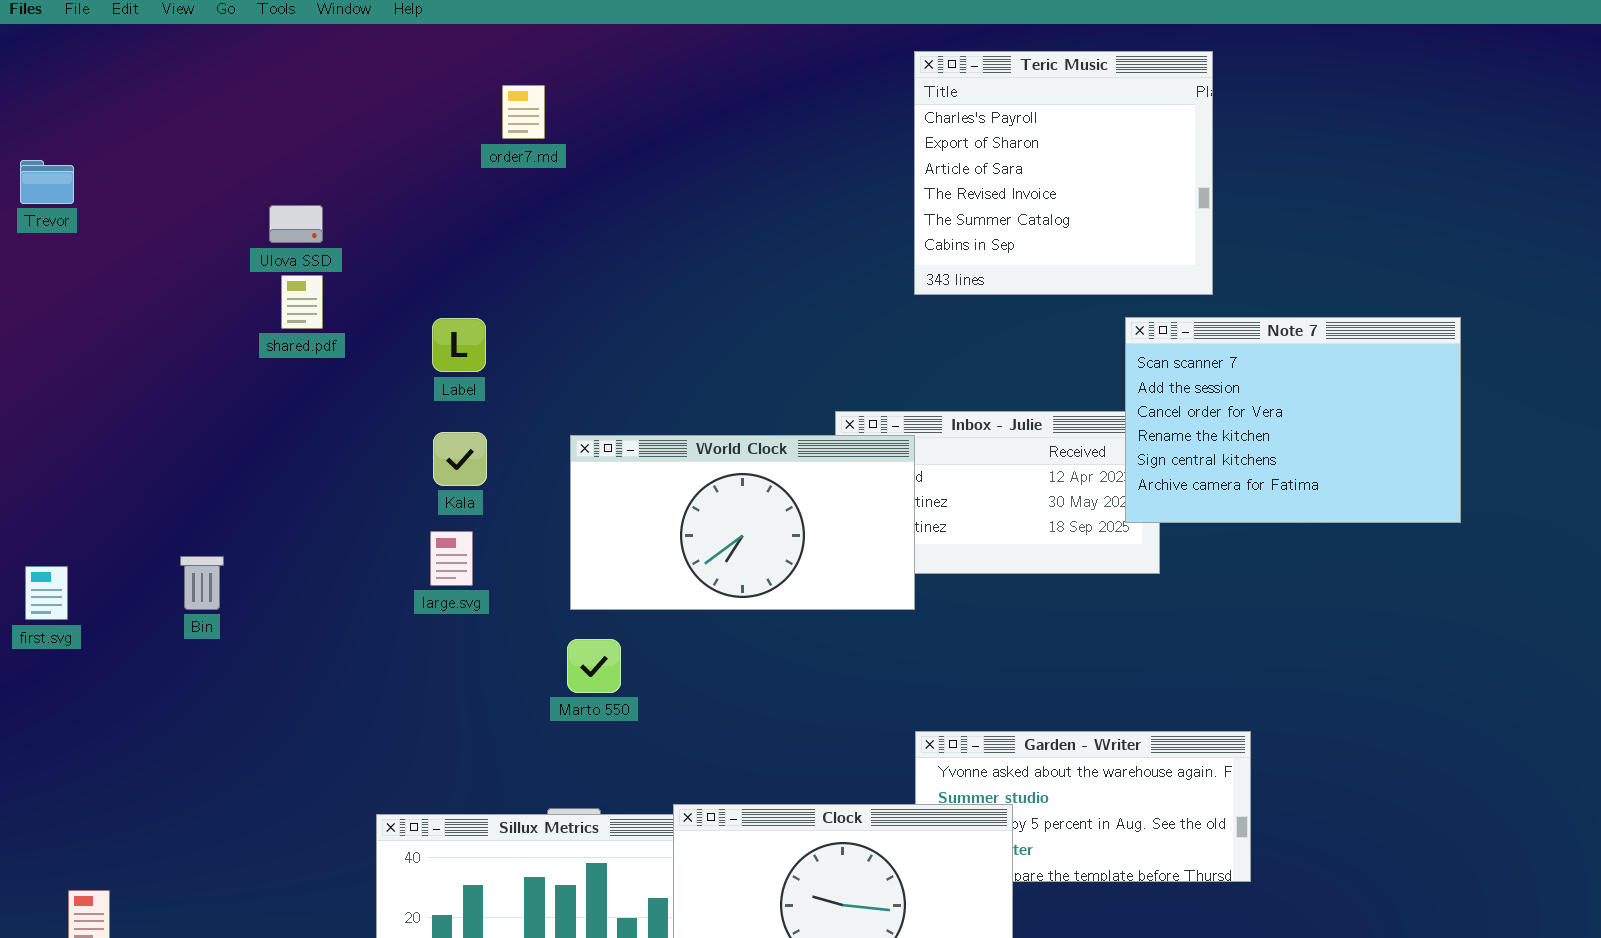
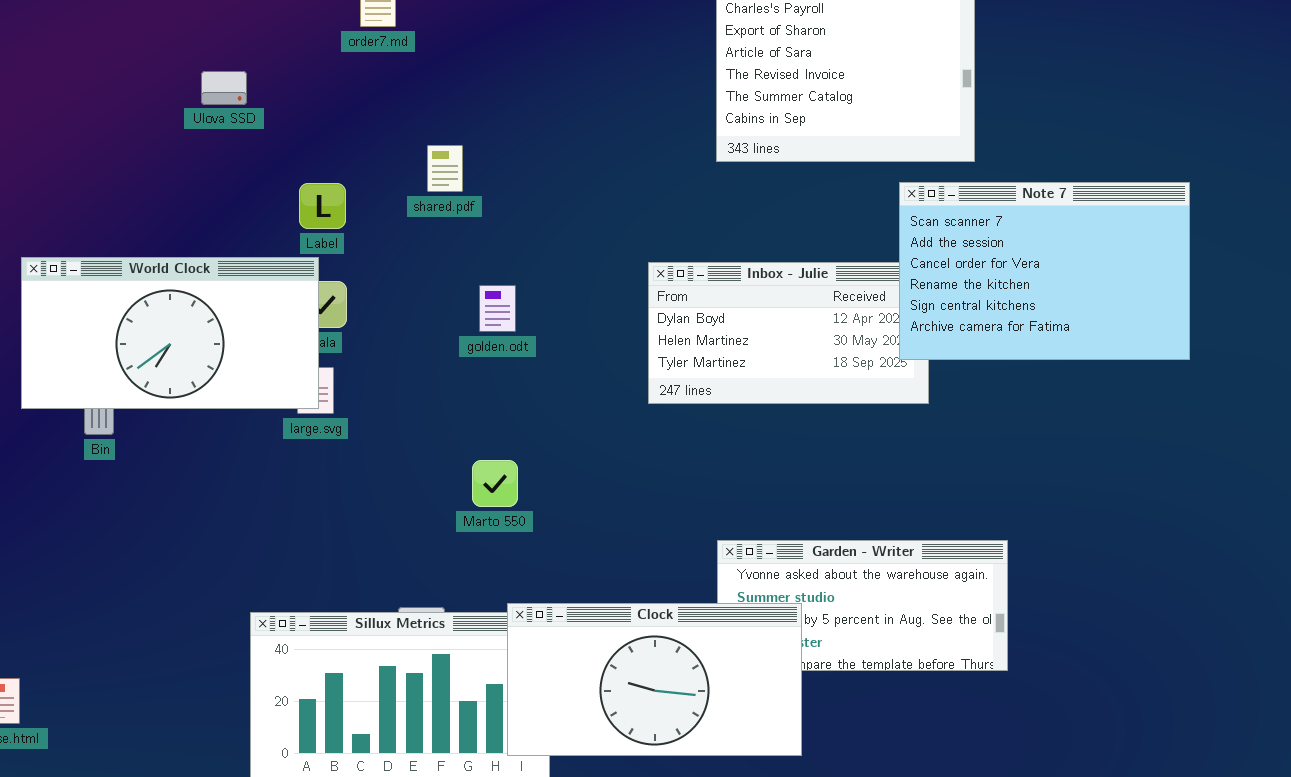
Ulova SSD: [269,205,323,243] -> [201,71,247,105], moved
shared.pdf: [281,275,323,329] -> [427,145,463,192], moved
World Clock: [570,435,915,610] -> [21,257,319,409], moved
Marto 550: [567,639,621,693] -> [472,460,518,507], moved

